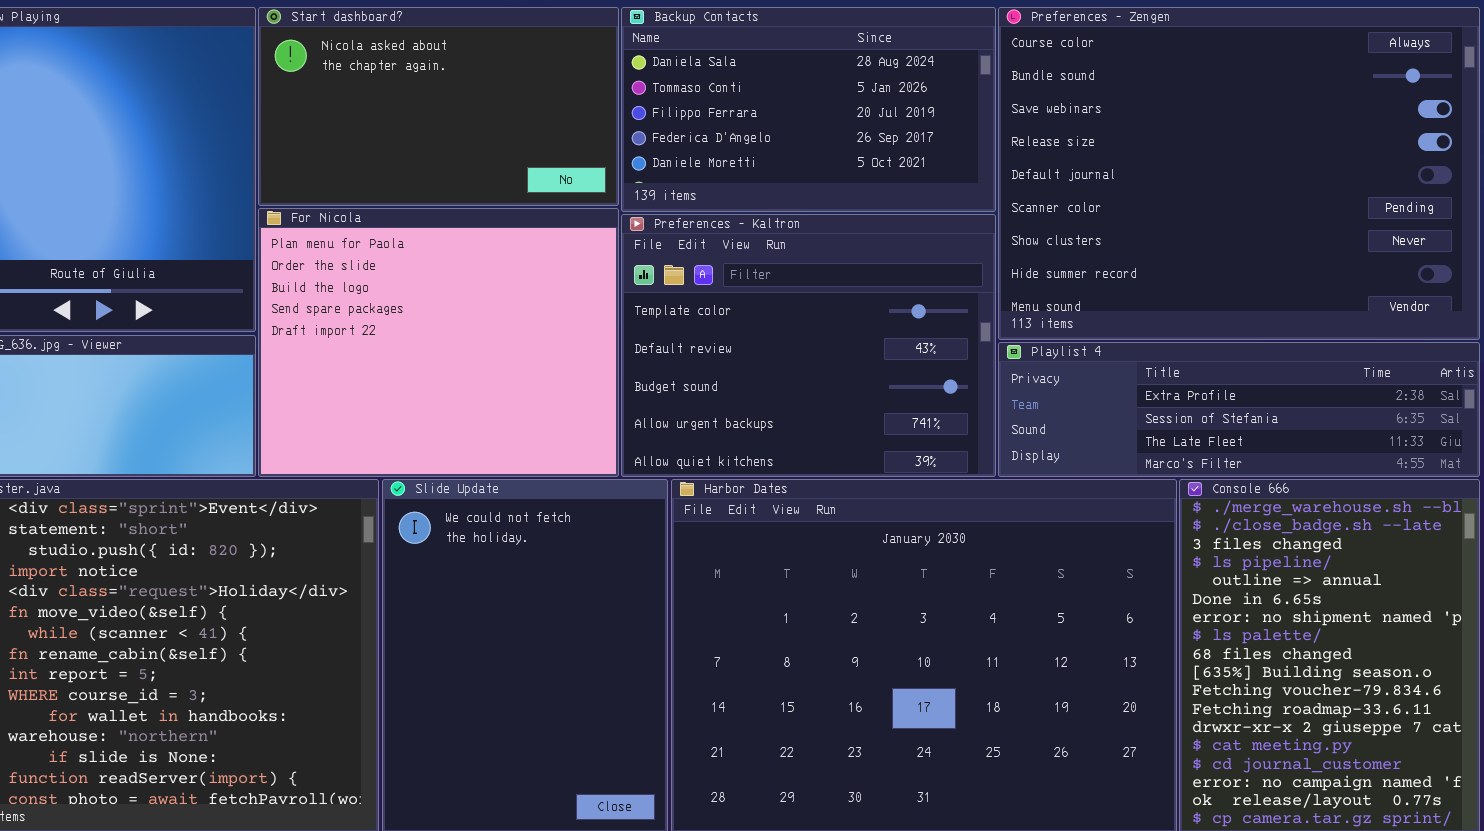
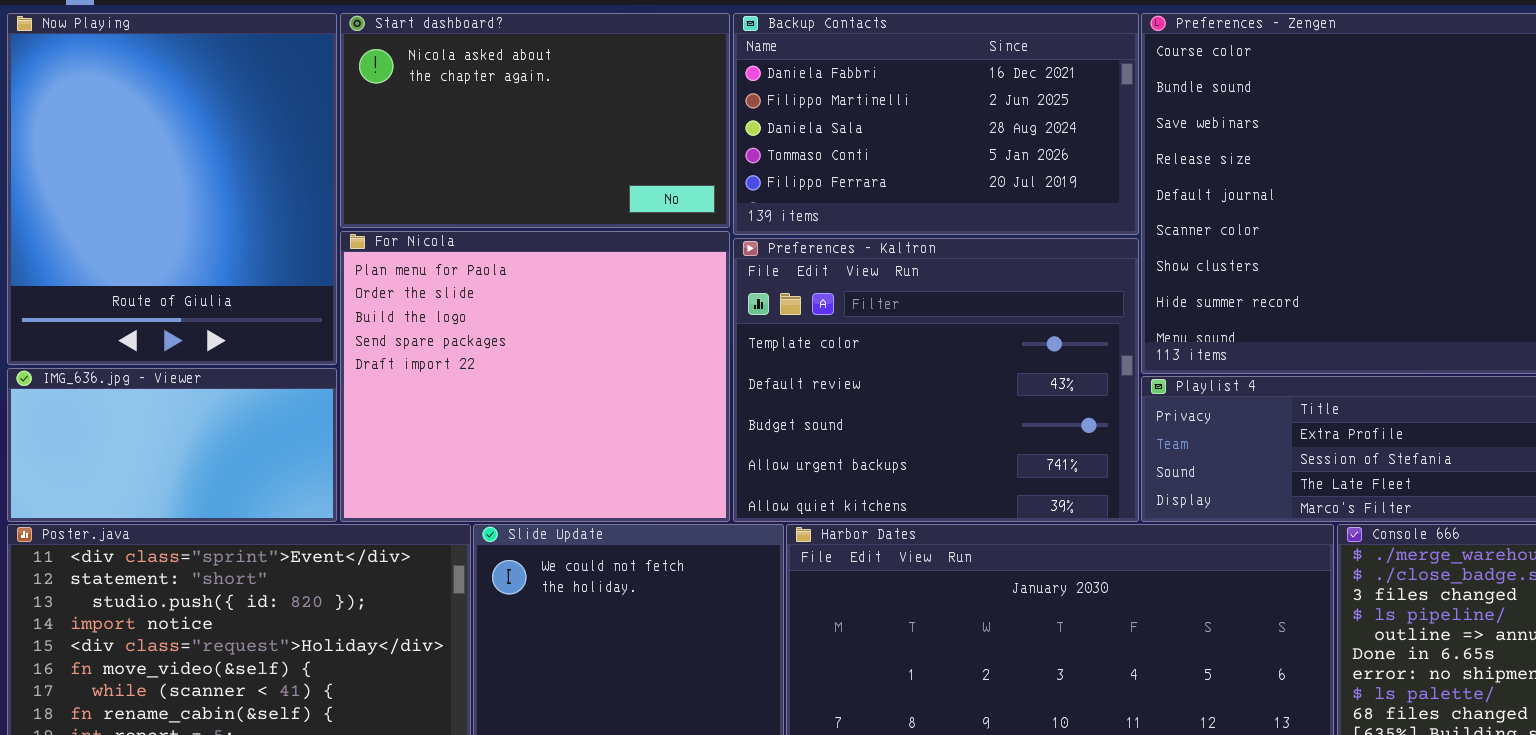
Backup Contacts: [621,7,996,212] -> [733,13,1139,235], scrolled up 2 rows

